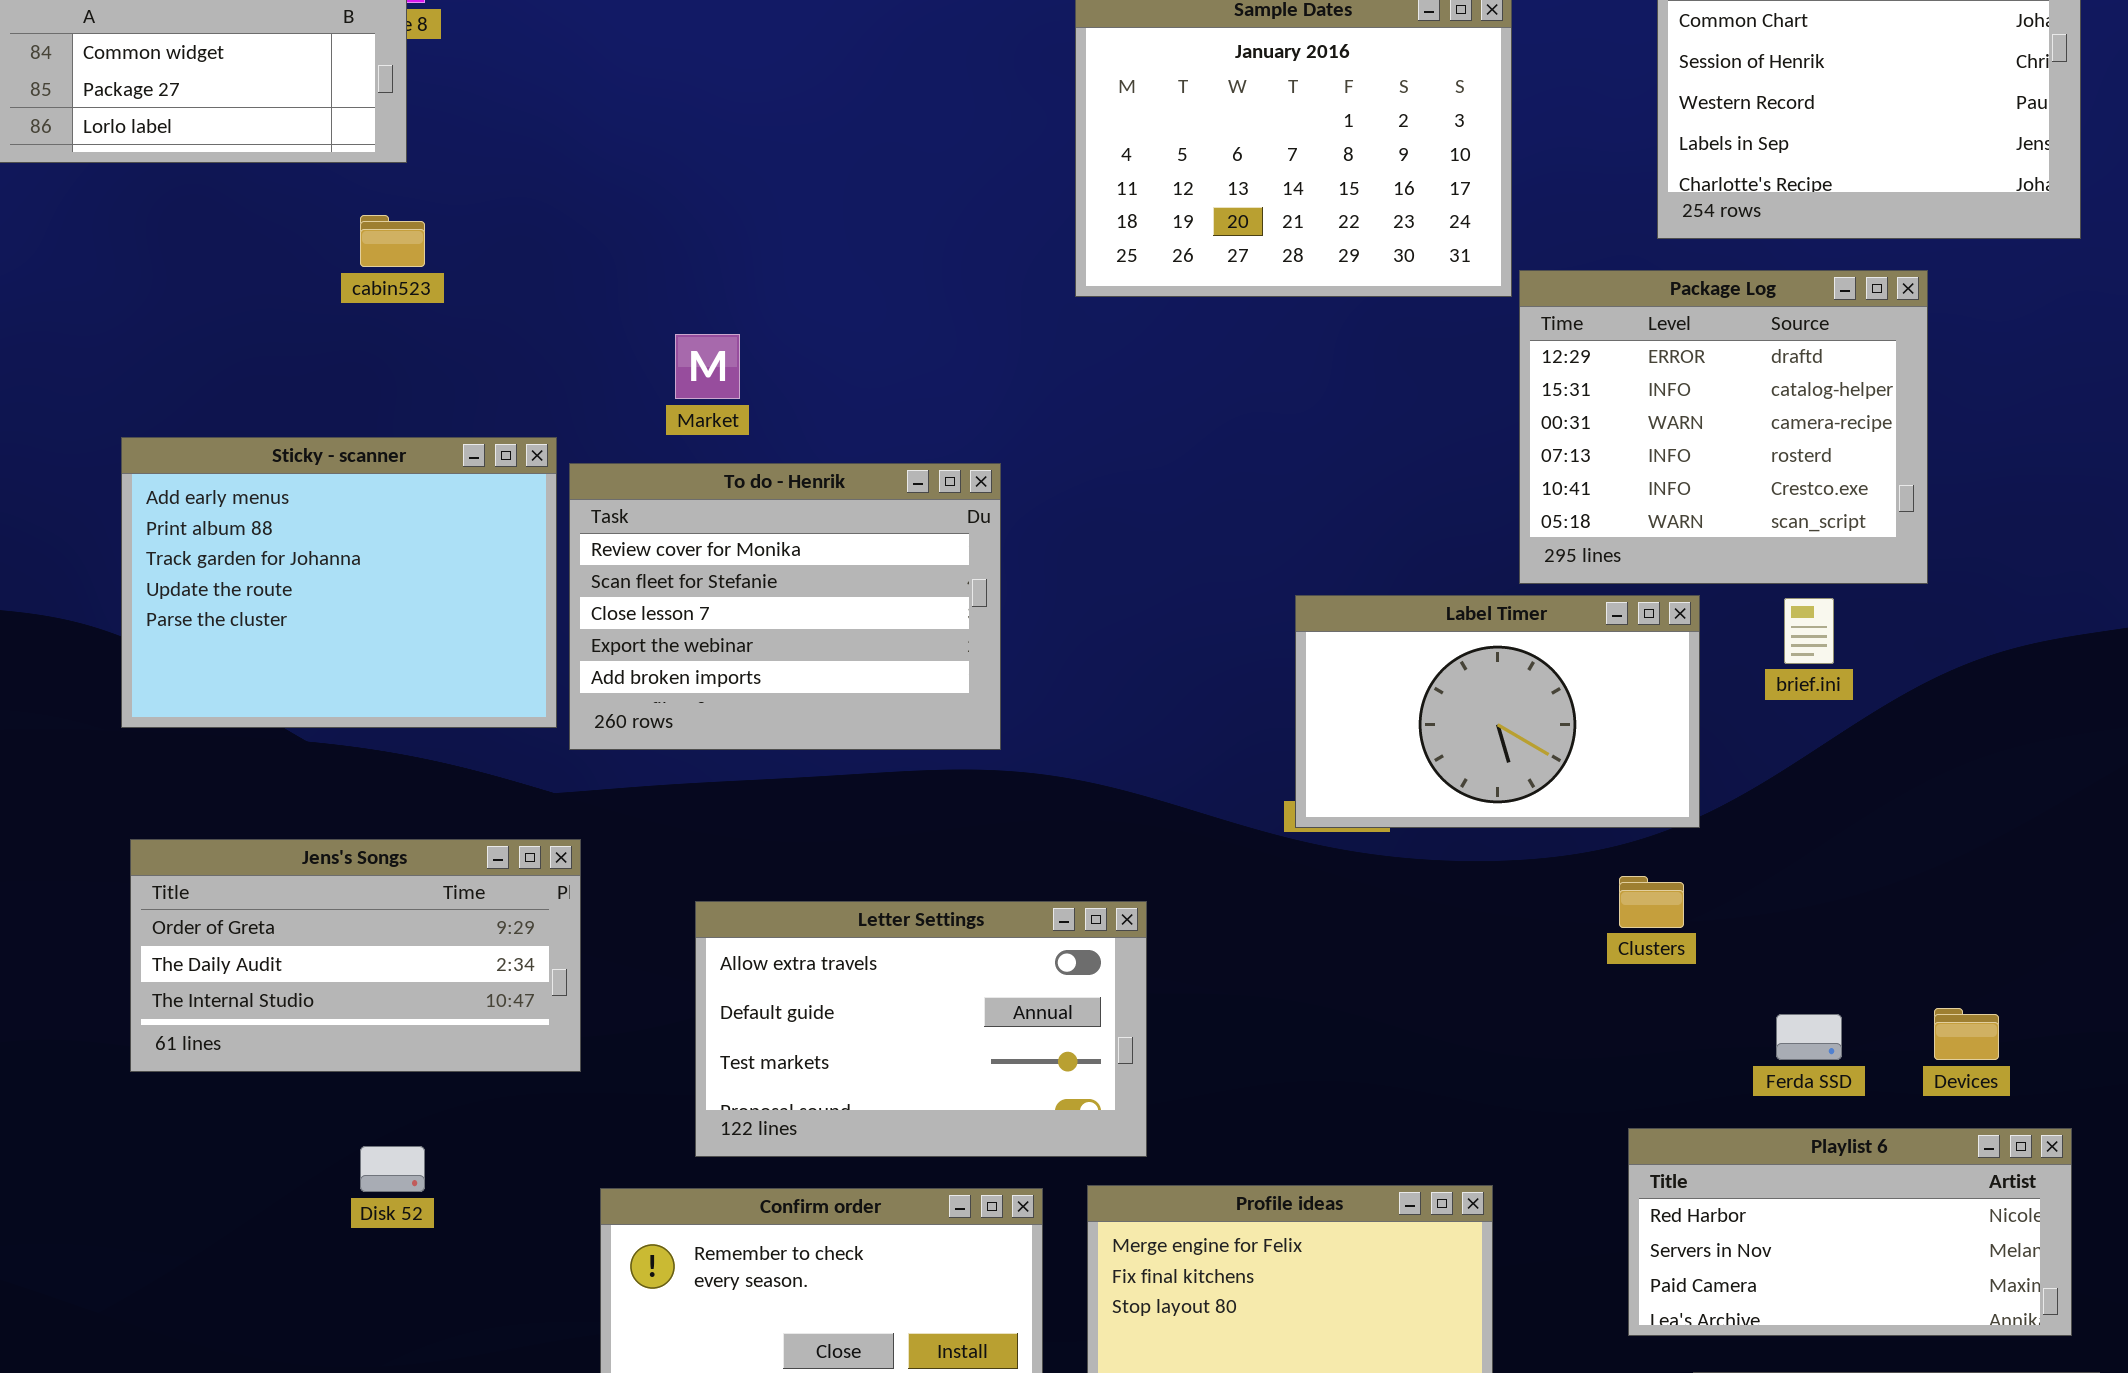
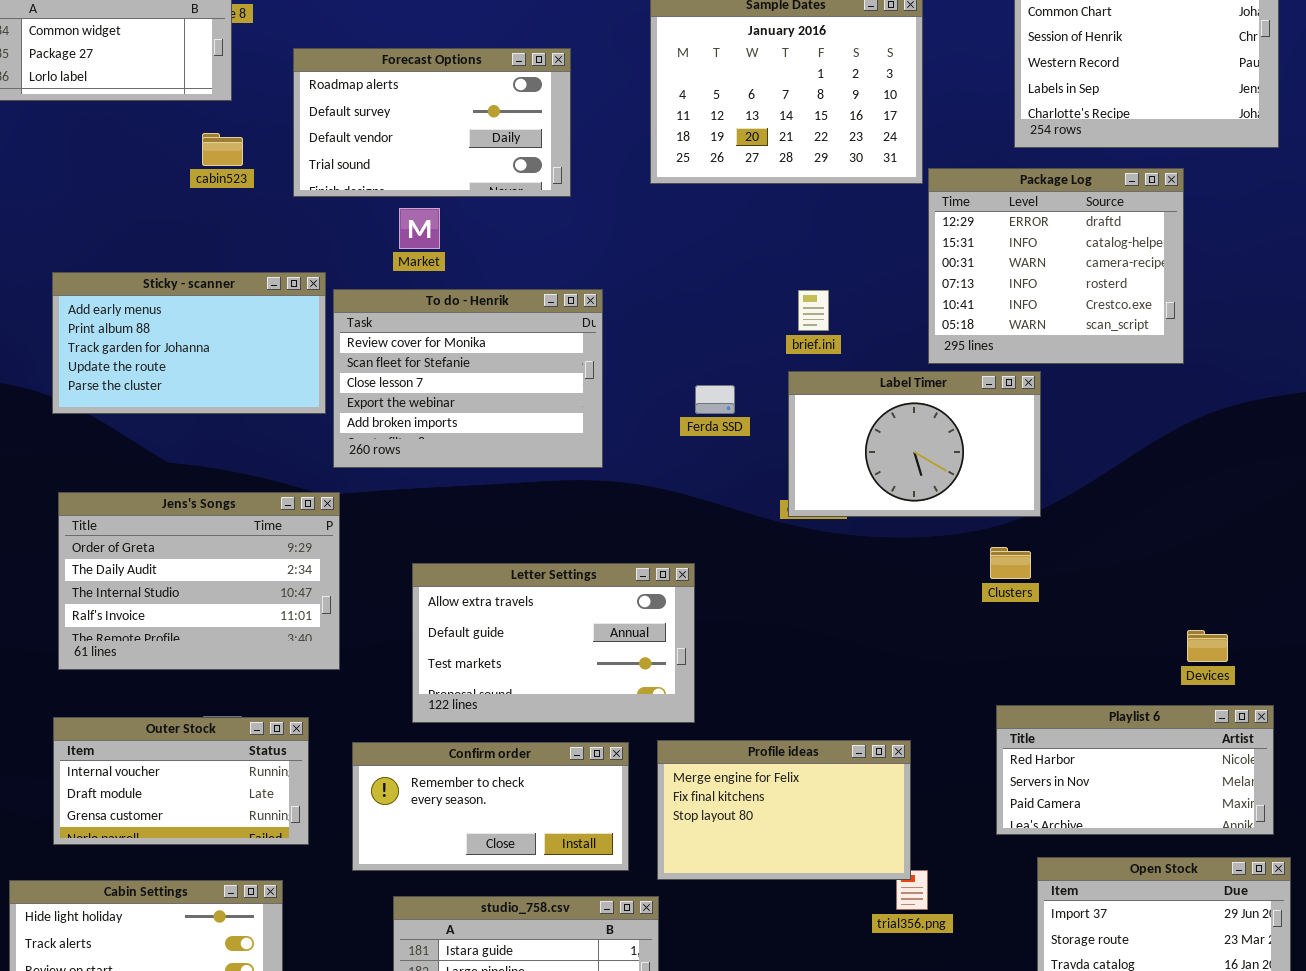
Forecast Options: none -> [293,48,571,197], opened
Sticky - scanner: [121,437,557,728] -> [52,272,326,414], resized
brief.ini: [1784,598,1834,664] -> [798,290,829,331], moved
Jens's Songs: [130,839,581,1072] -> [58,492,340,670], resized
Ferda SSD: [1776,1014,1842,1060] -> [695,385,735,414], moved
Outer Stock: none -> [53,717,309,845], opened

